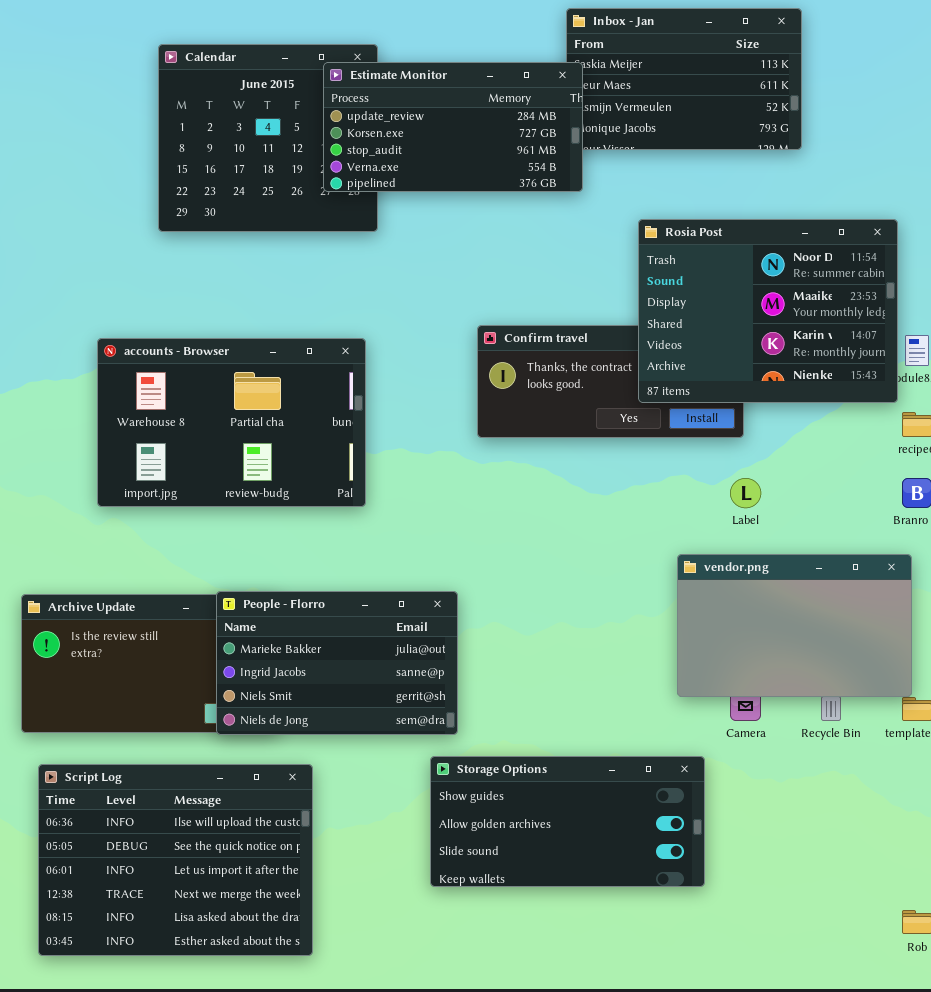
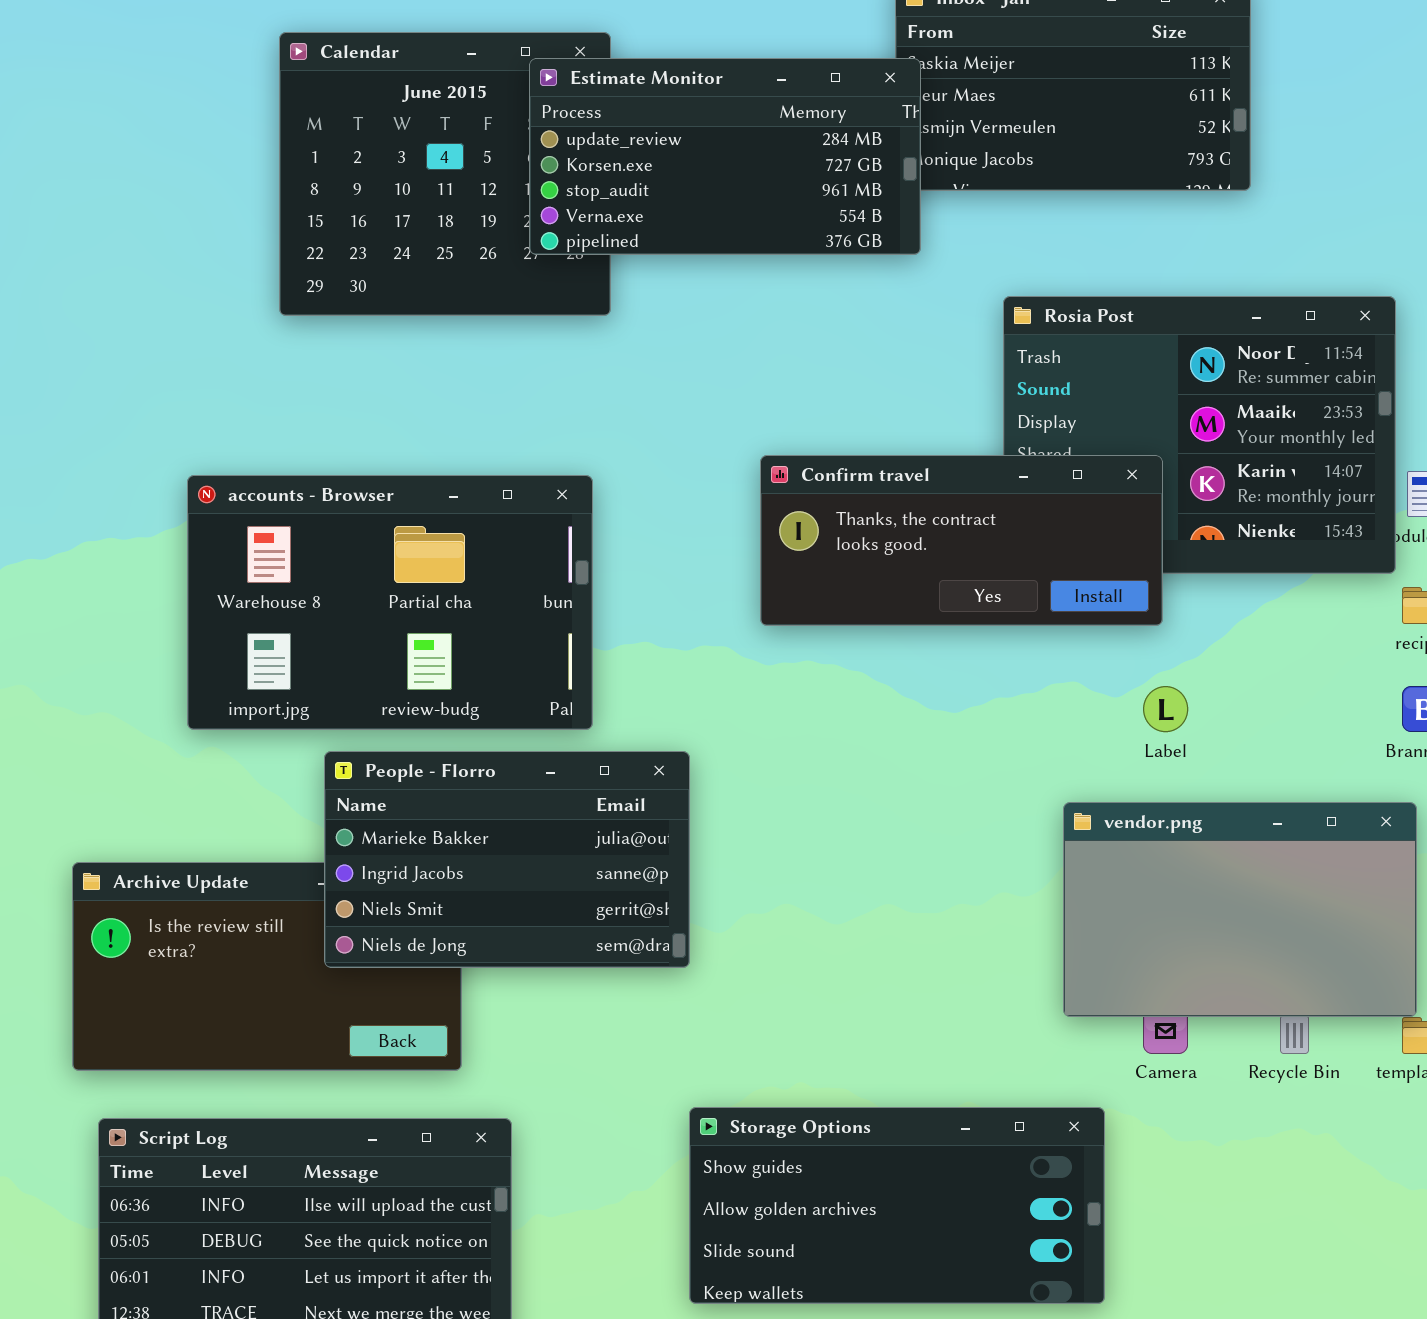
Confirm travel: [477,325,744,438] -> [760,455,1163,626], raised
People - Florro: [216,591,458,735] -> [324,751,690,968], moved

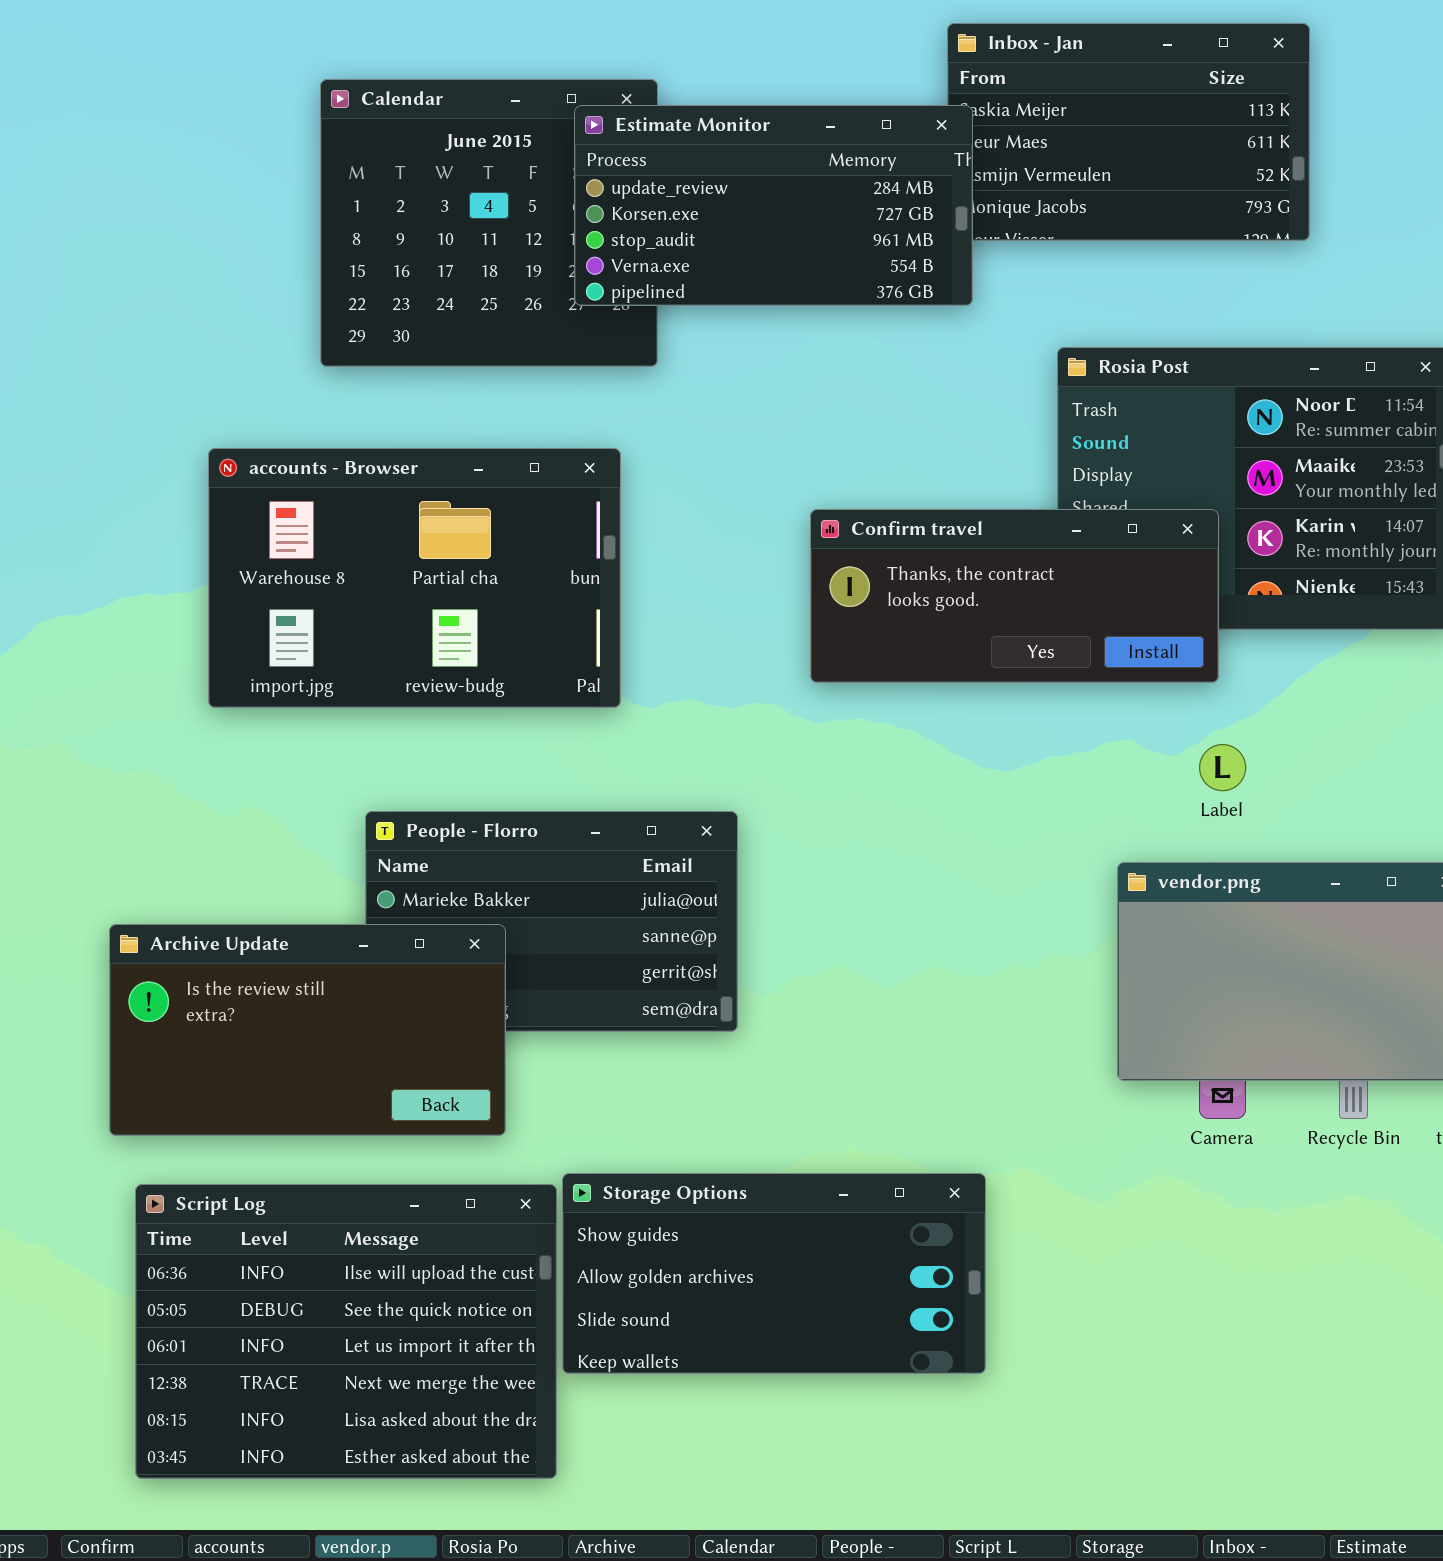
accounts - Browser: [187,475,593,730] -> [208,448,621,708], moved
Archive Update: [72,862,462,1071] -> [109,924,506,1136], raised
Storage Options: [689,1107,1105,1304] -> [562,1173,986,1374], moved

